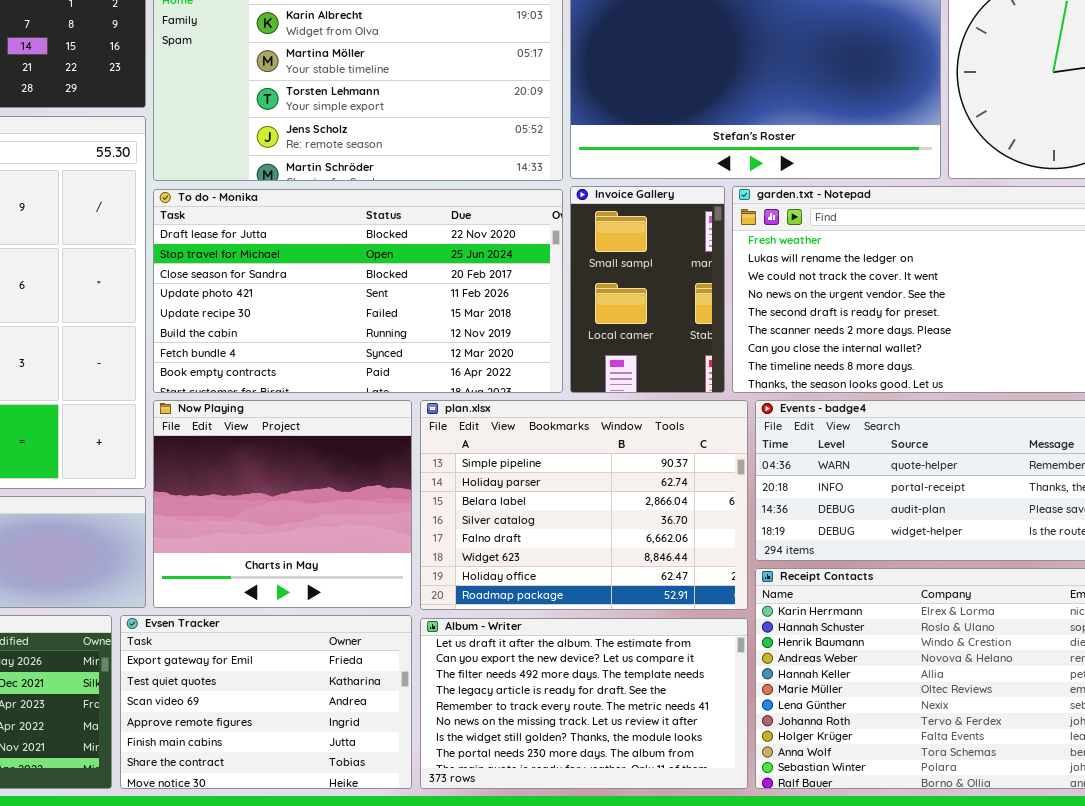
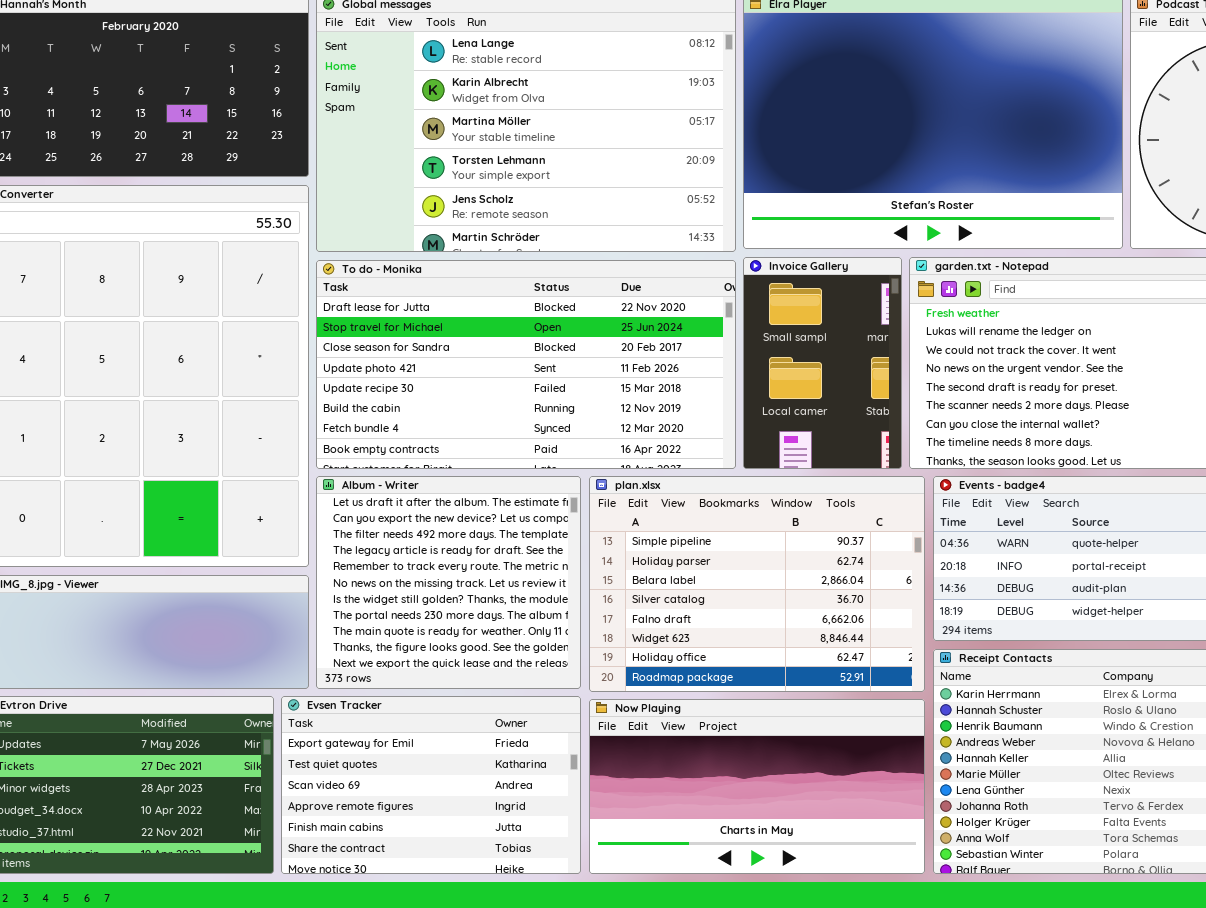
Now Playing: [153,400,412,608] -> [589,699,925,874], moved, resized
Album - Writer: [420,618,748,789] -> [316,476,581,689], moved, resized

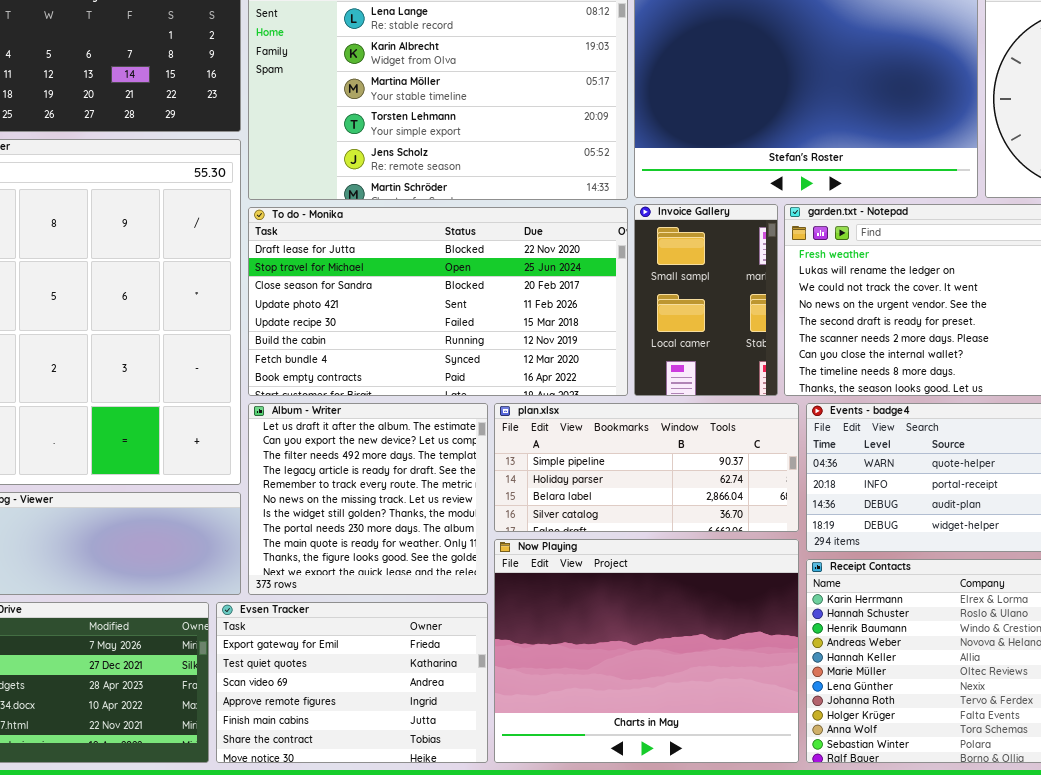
plan.xlsx: [589,476,925,692] -> [494,403,799,532], resized
Now Playing: [589,699,925,874] -> [494,539,799,763], resized

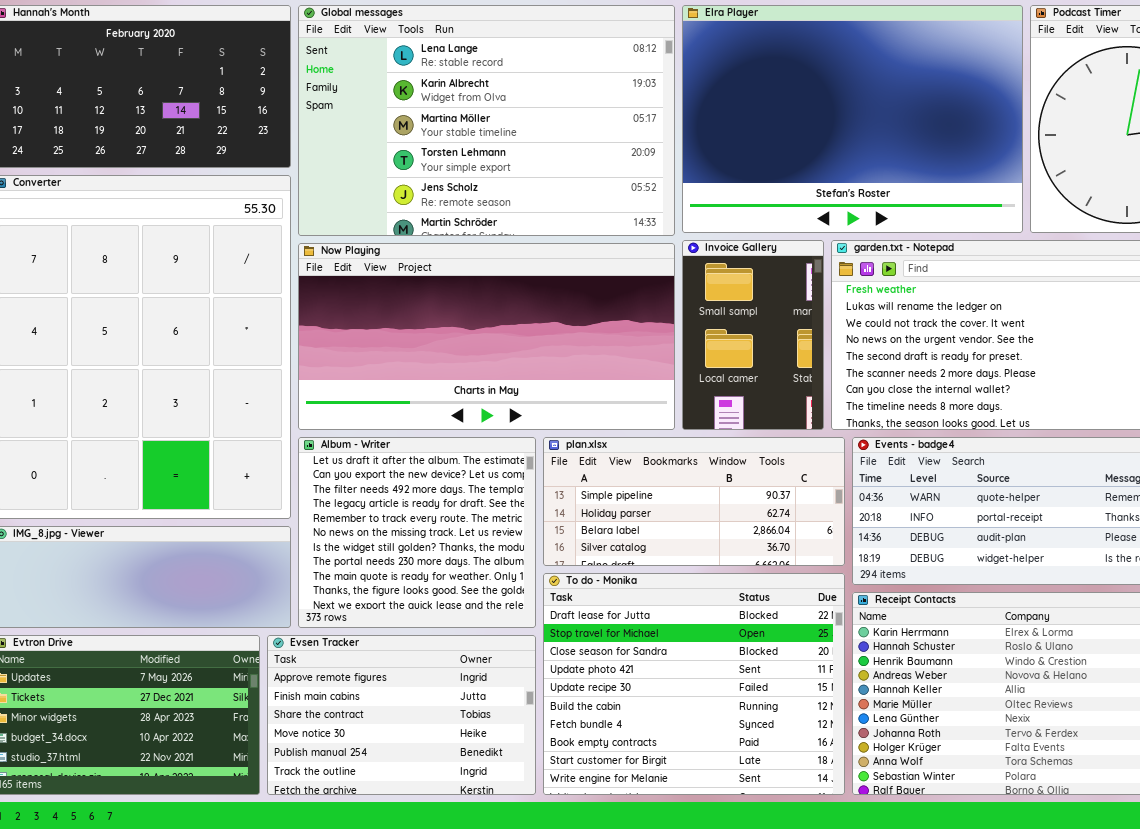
To do - Monika: [248,207,628,396] -> [543,573,845,795], moved, resized
Now Playing: [494,539,799,763] -> [298,243,675,430], moved, resized
Evsen Tracker: [216,602,488,763] -> [267,635,536,795], scrolled down 3 rows

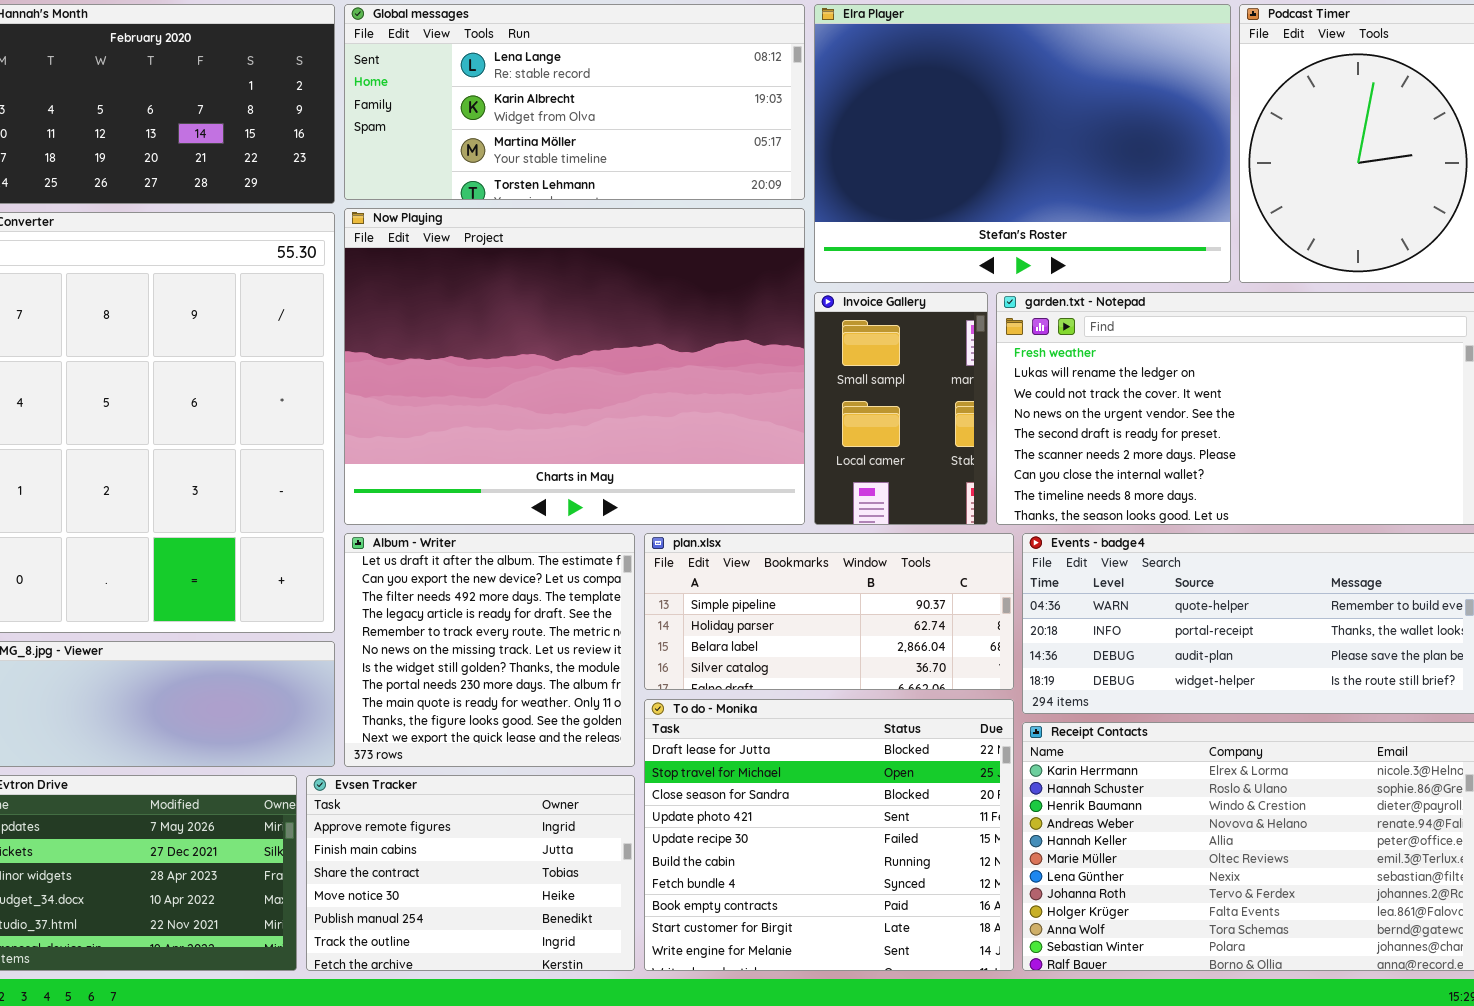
Global messages: [298,5,675,236] -> [344,4,805,200], resized
Now Playing: [298,243,675,430] -> [344,208,805,525], resized

